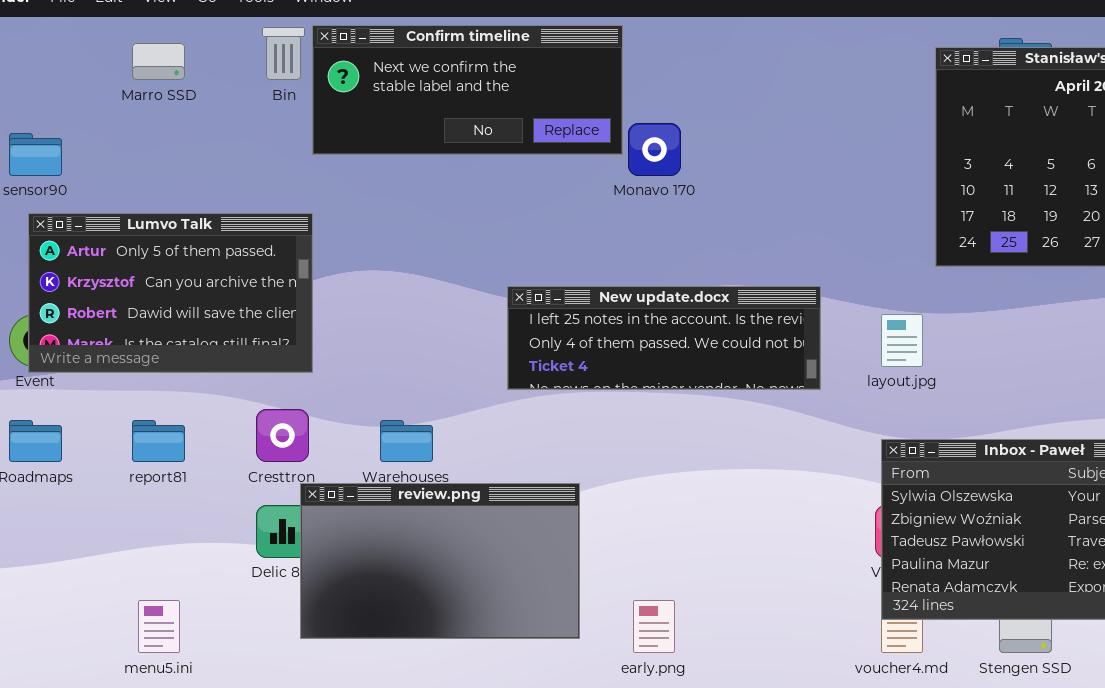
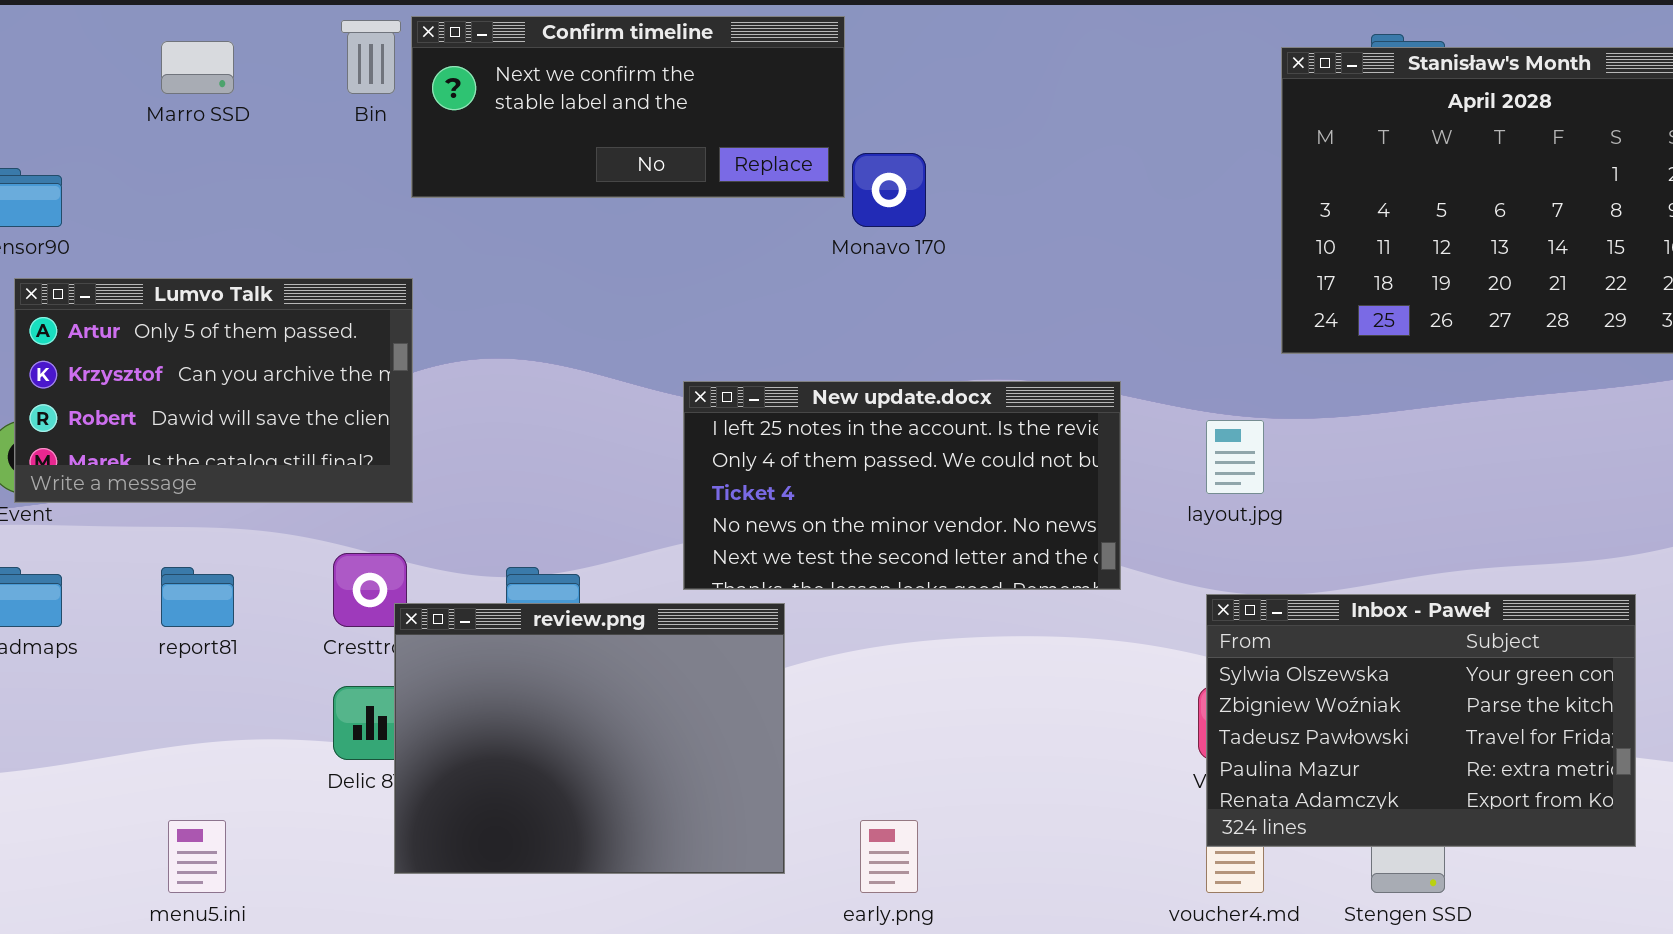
New update.docx: [507,286,821,390] -> [683,381,1121,590], resized
review.png: [300,483,580,639] -> [394,603,785,874], resized

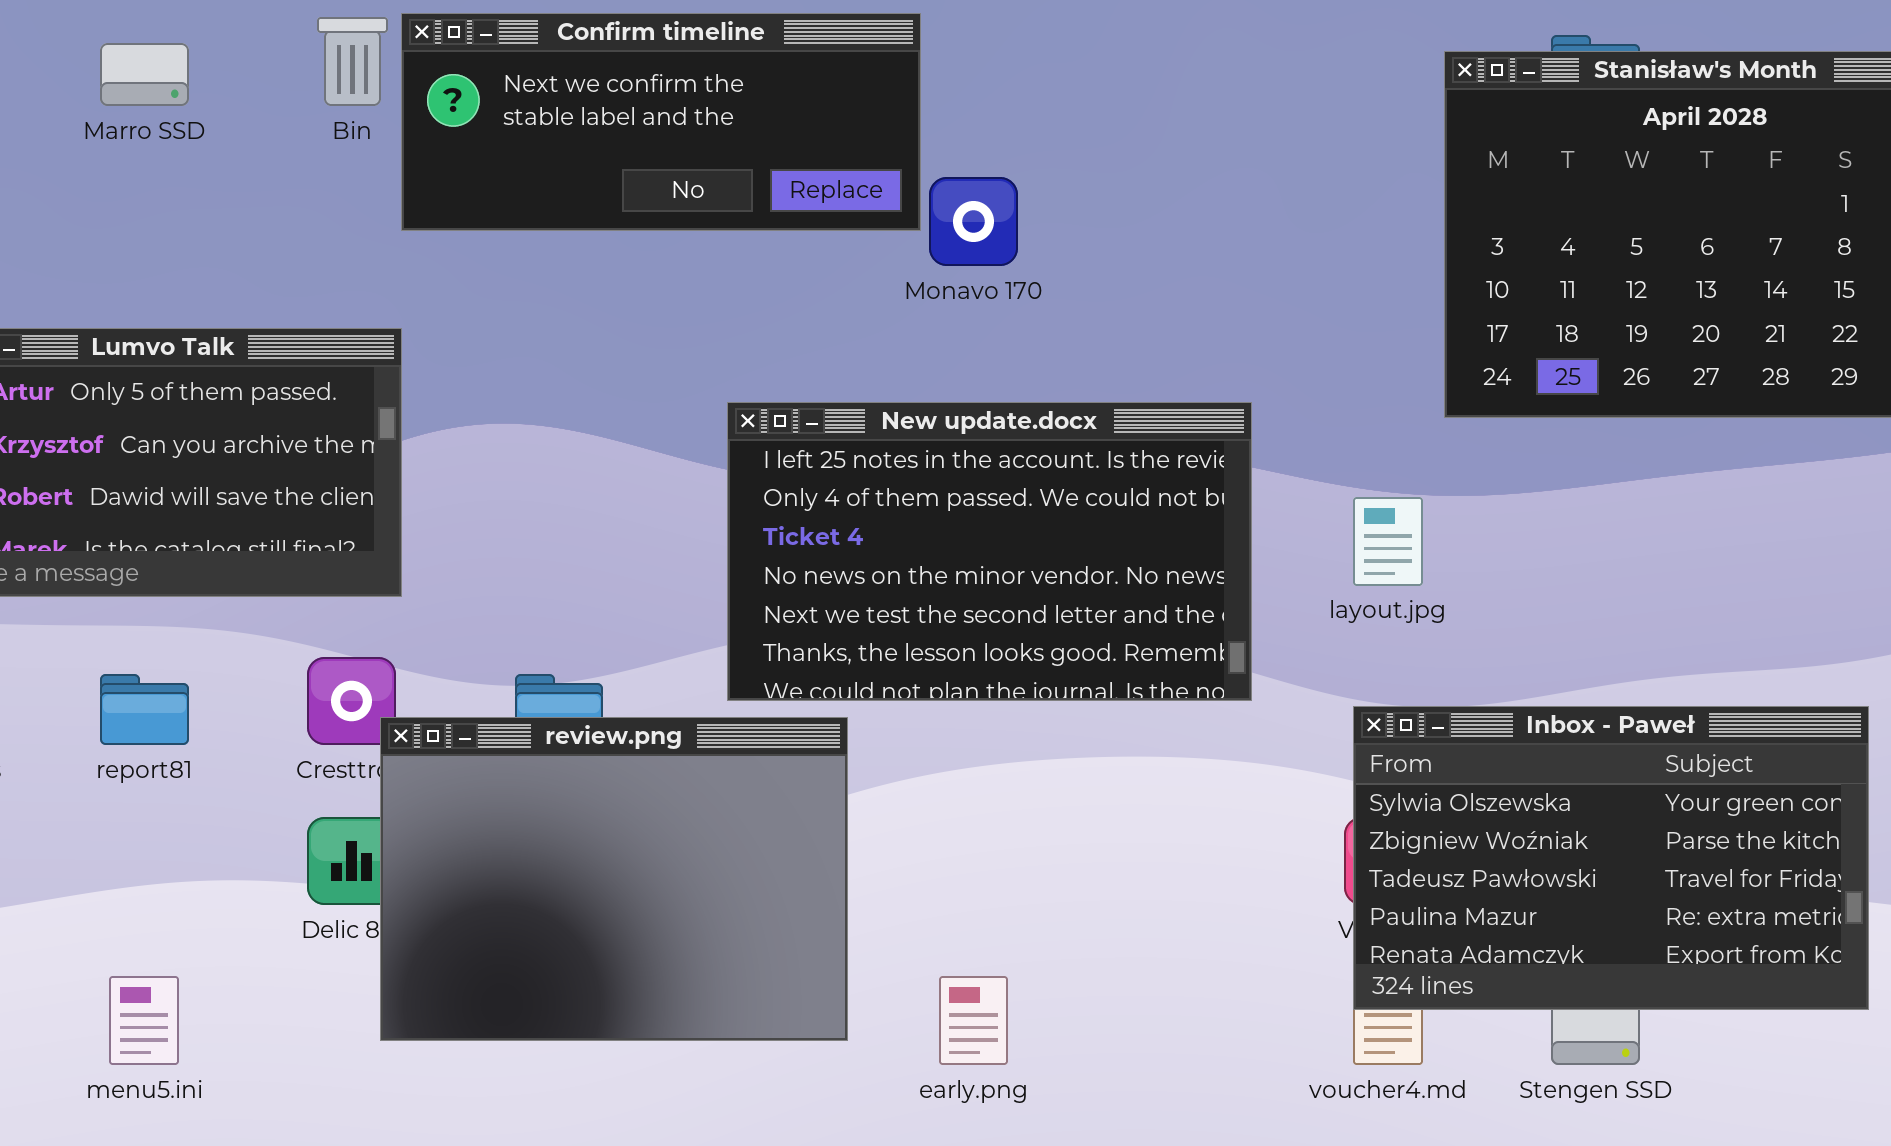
New update.docx: [683,381,1121,590] -> [727,402,1252,701], resized

